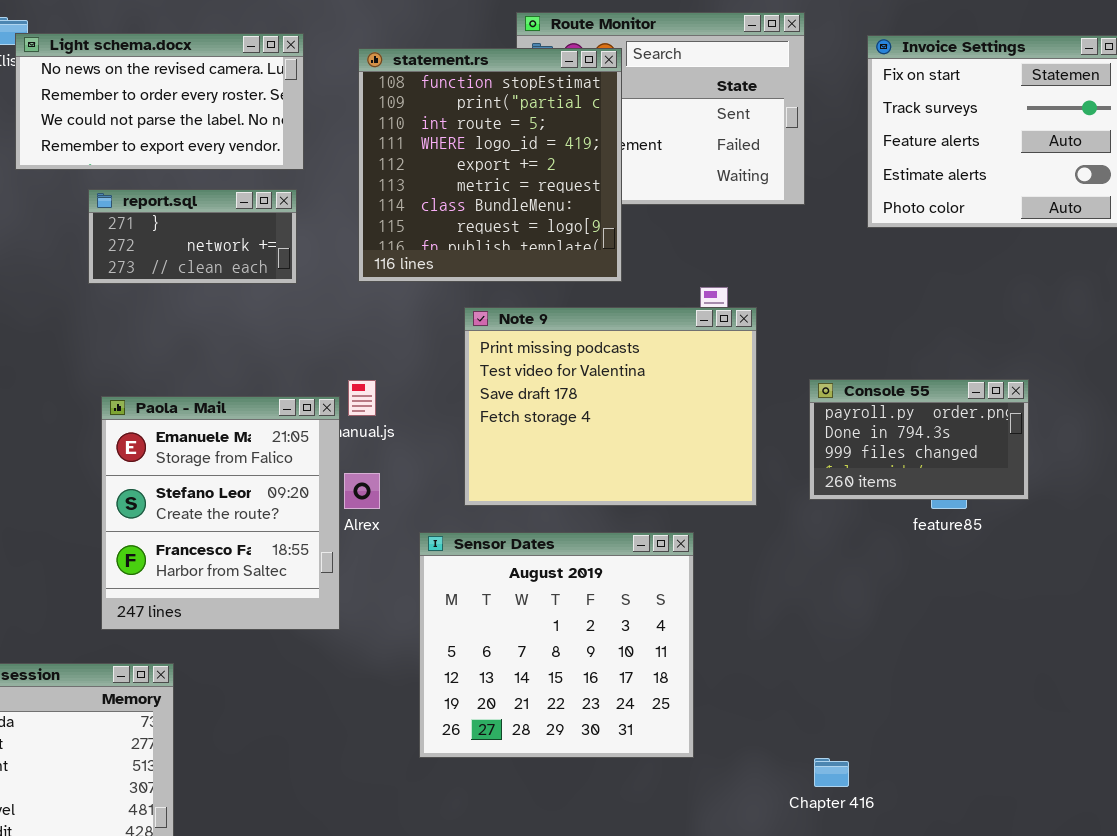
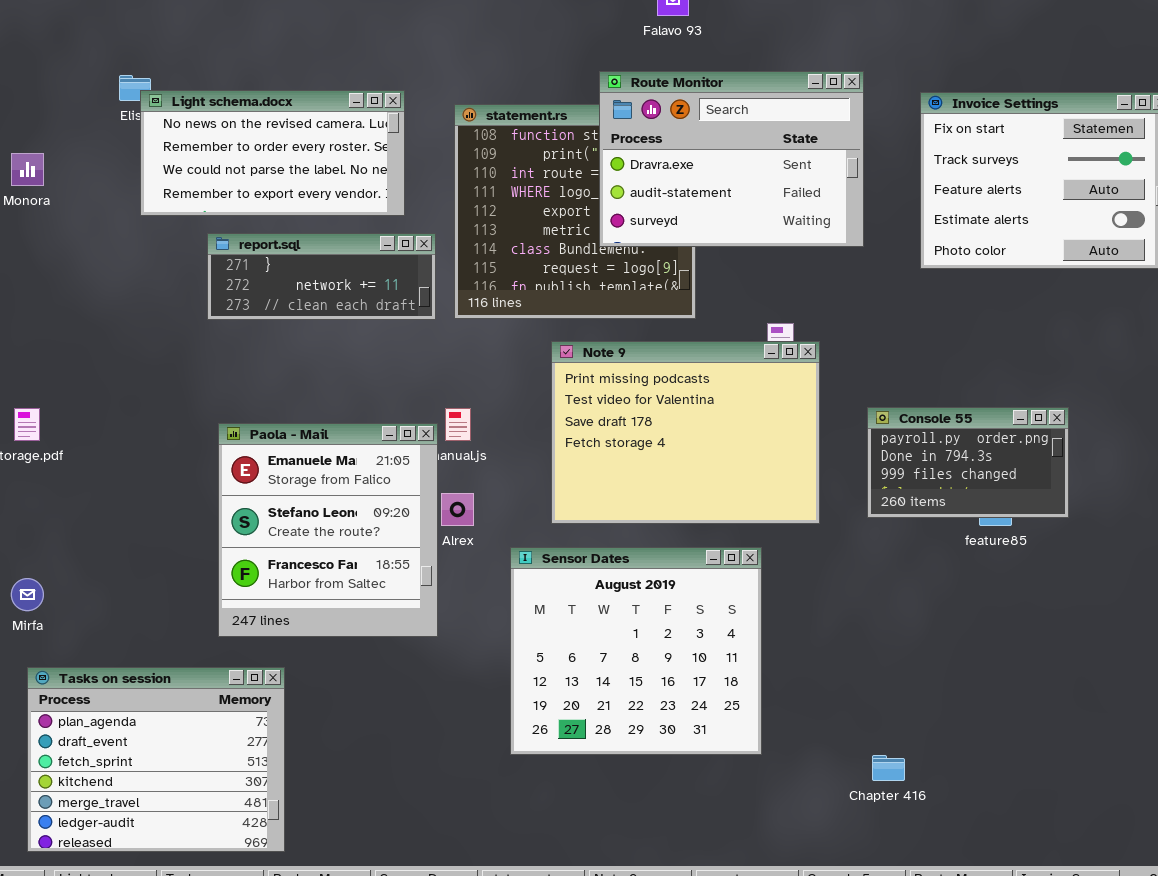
Route Monitor: [516,12,805,205] -> [599,71,864,247], raised
report.sql: [88,189,297,284] -> [207,233,436,320], resized

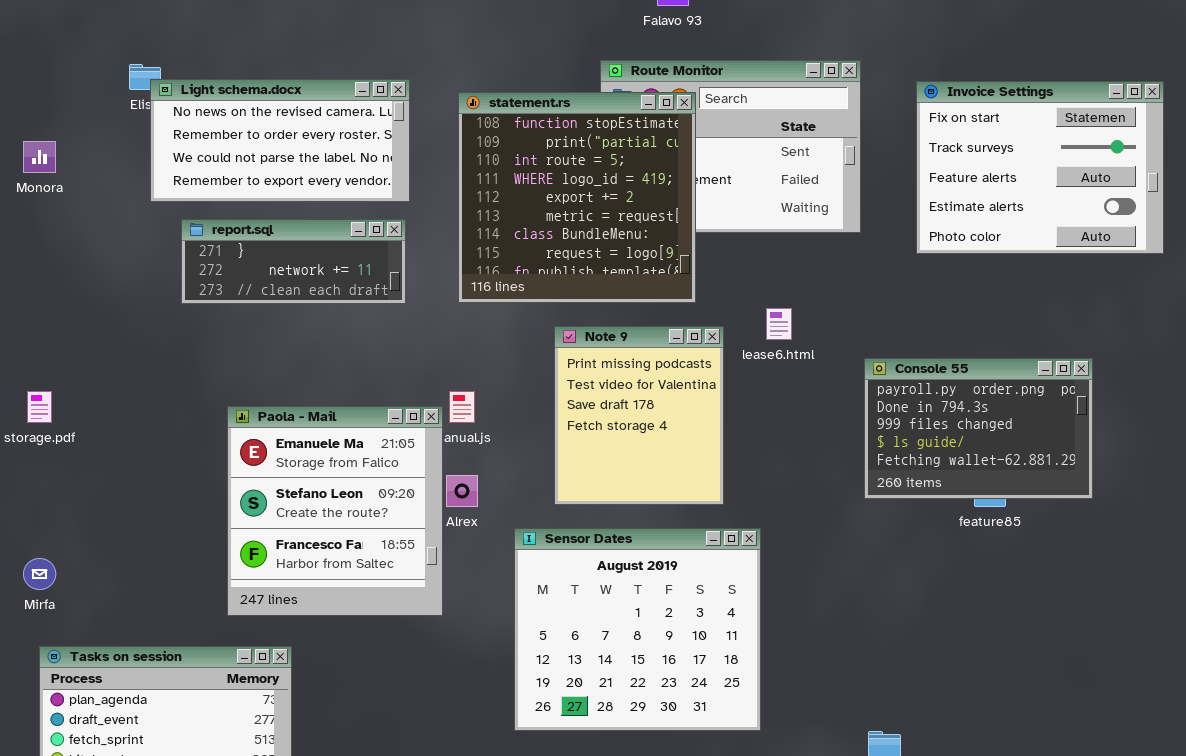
statement.rs: [454,104,696,319] -> [458,92,696,303], raised
report.sql: [207,233,436,320] -> [181,219,406,304], moved
Note 9: [551,341,820,524] -> [554,326,724,505], resized
Console 55: [867,407,1069,518] -> [864,358,1093,499], resized

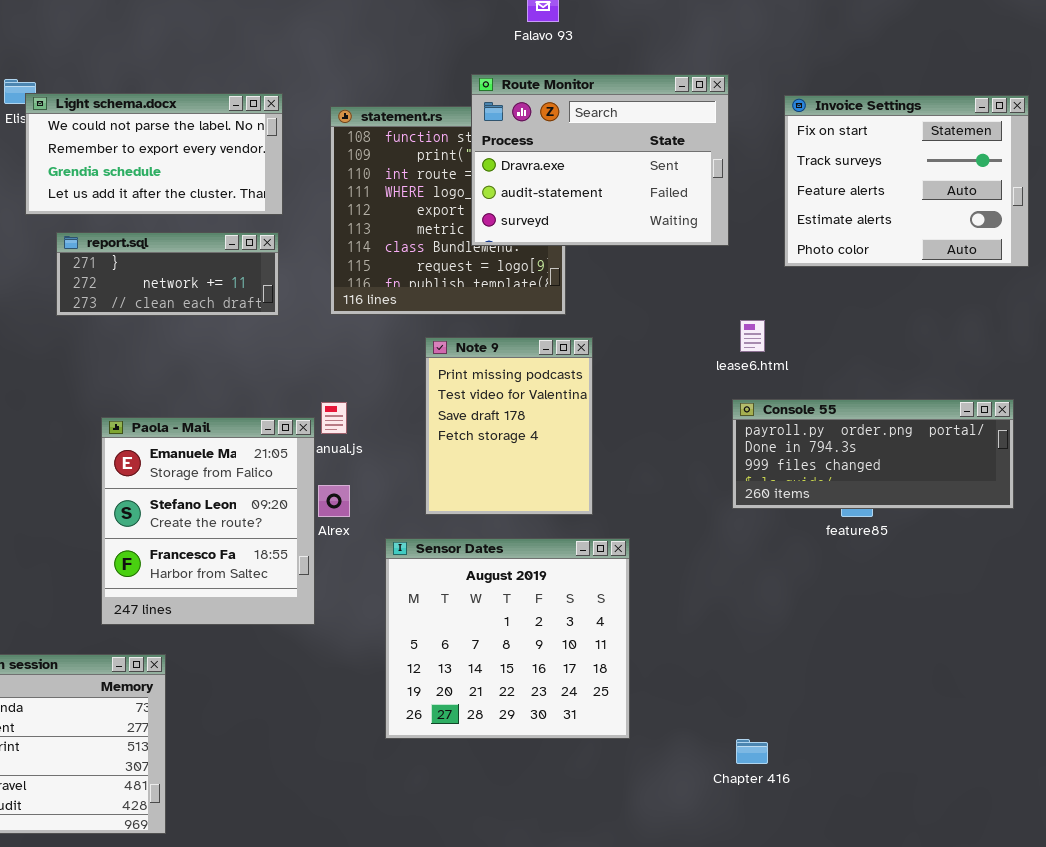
Route Monitor: [600,60,861,233] -> [471,74,729,246], raised
Light schema.docx: [150,79,410,202] -> [25,93,283,215], scrolled down 2 rows
lease6.html: [766,308,792,340] -> [740,320,765,352], moved
Console 55: [864,358,1093,499] -> [732,399,1014,509], resized

